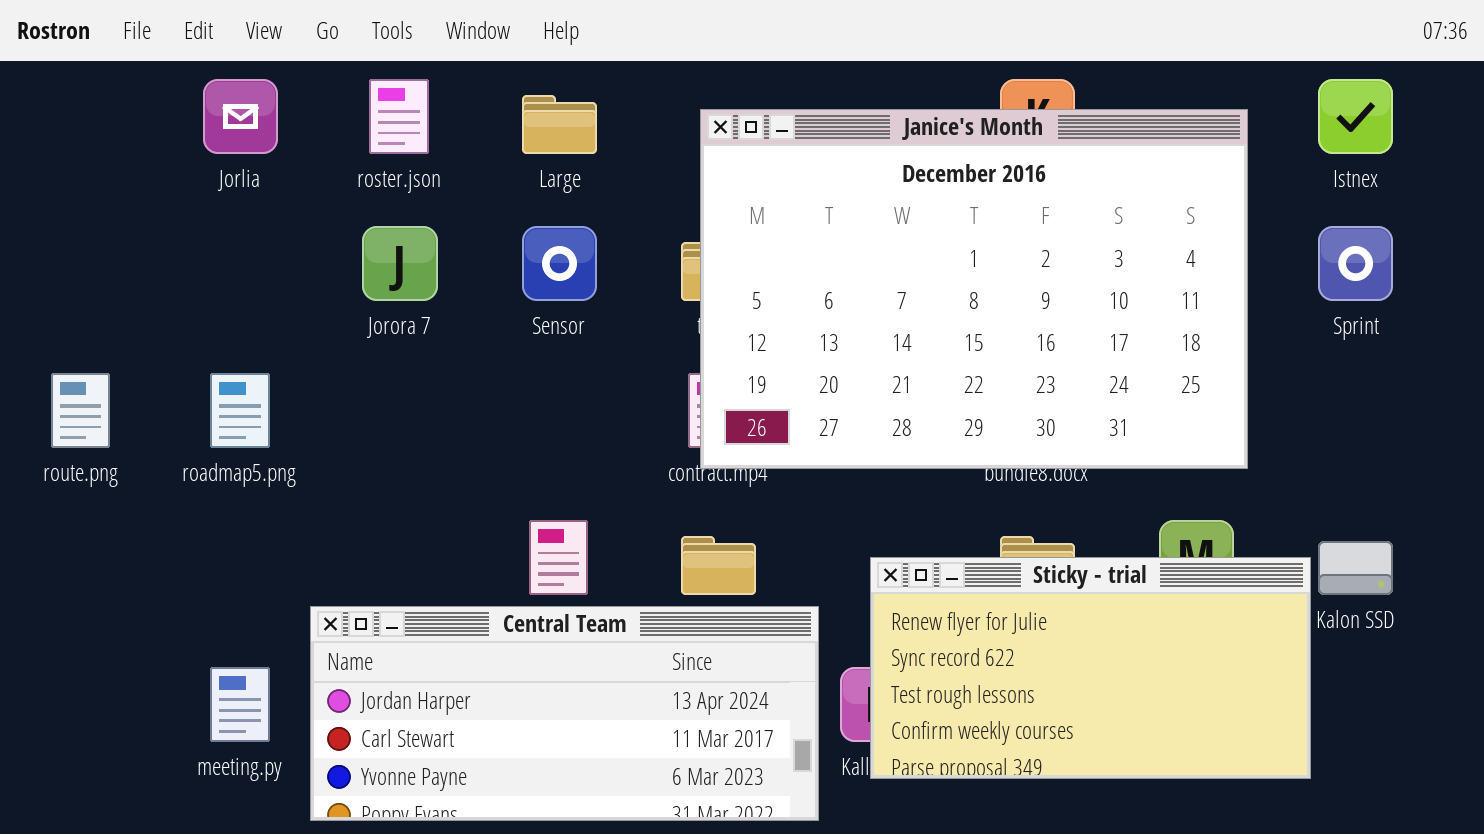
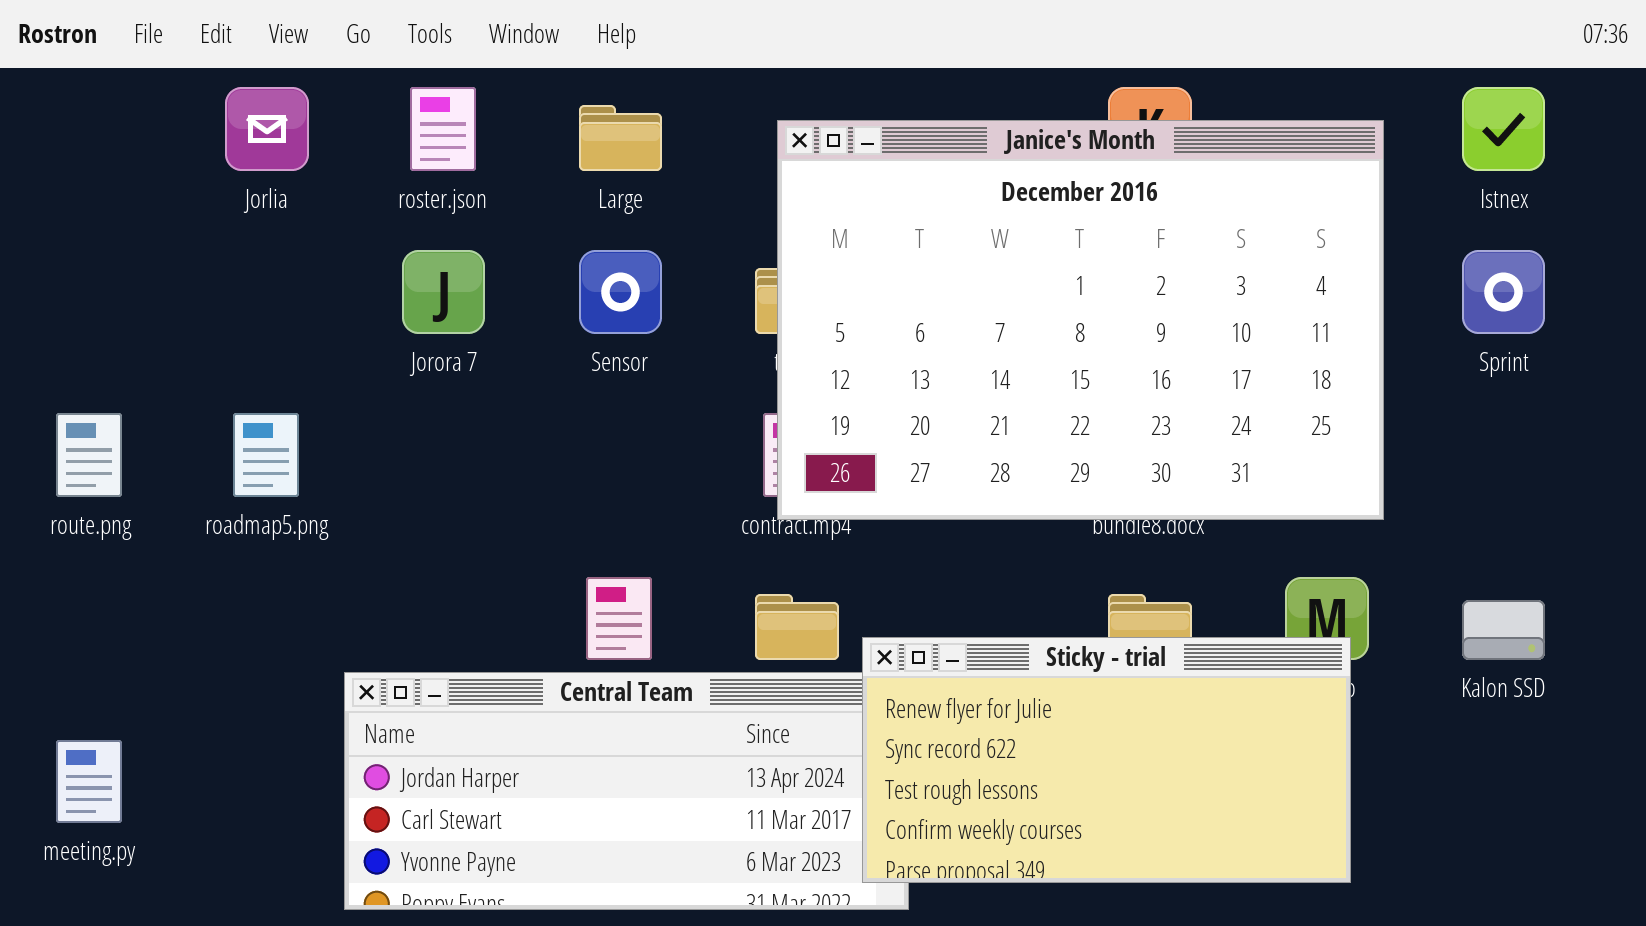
Sticky - trial: [870,557,1311,779] -> [862,637,1351,883], moved
meeting.py: [210,667,270,742] -> [56,740,122,823], moved

